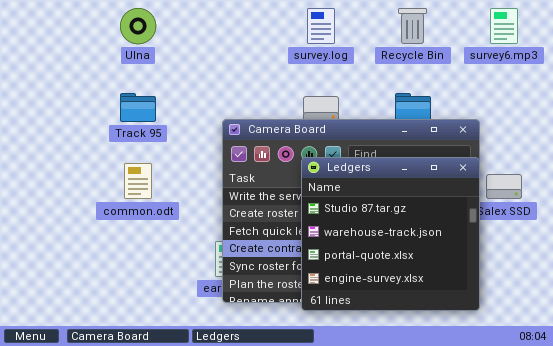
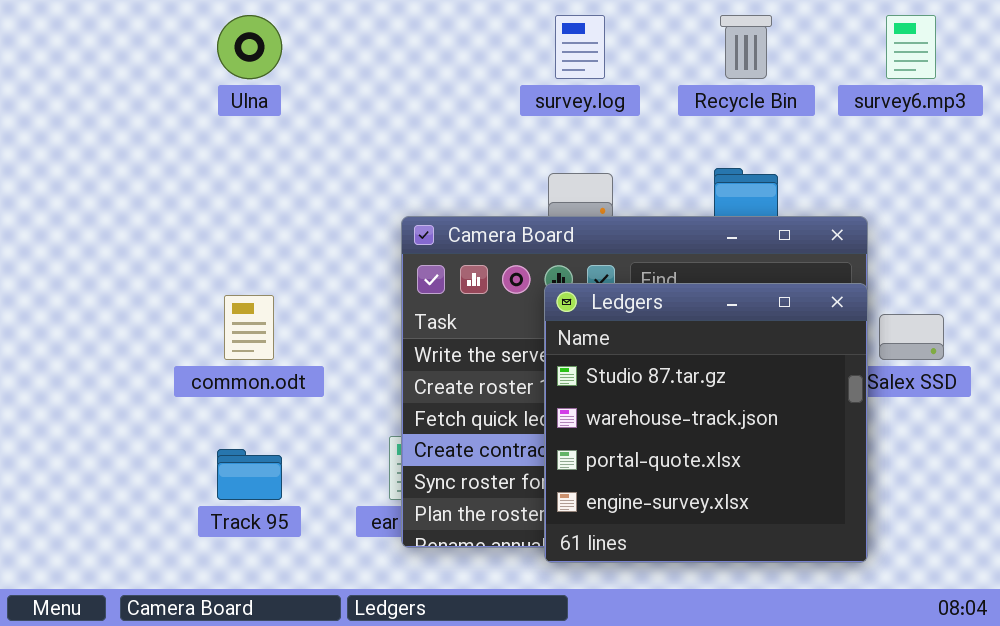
Track 95: [120,93,156,122] -> [217,449,282,500], moved

